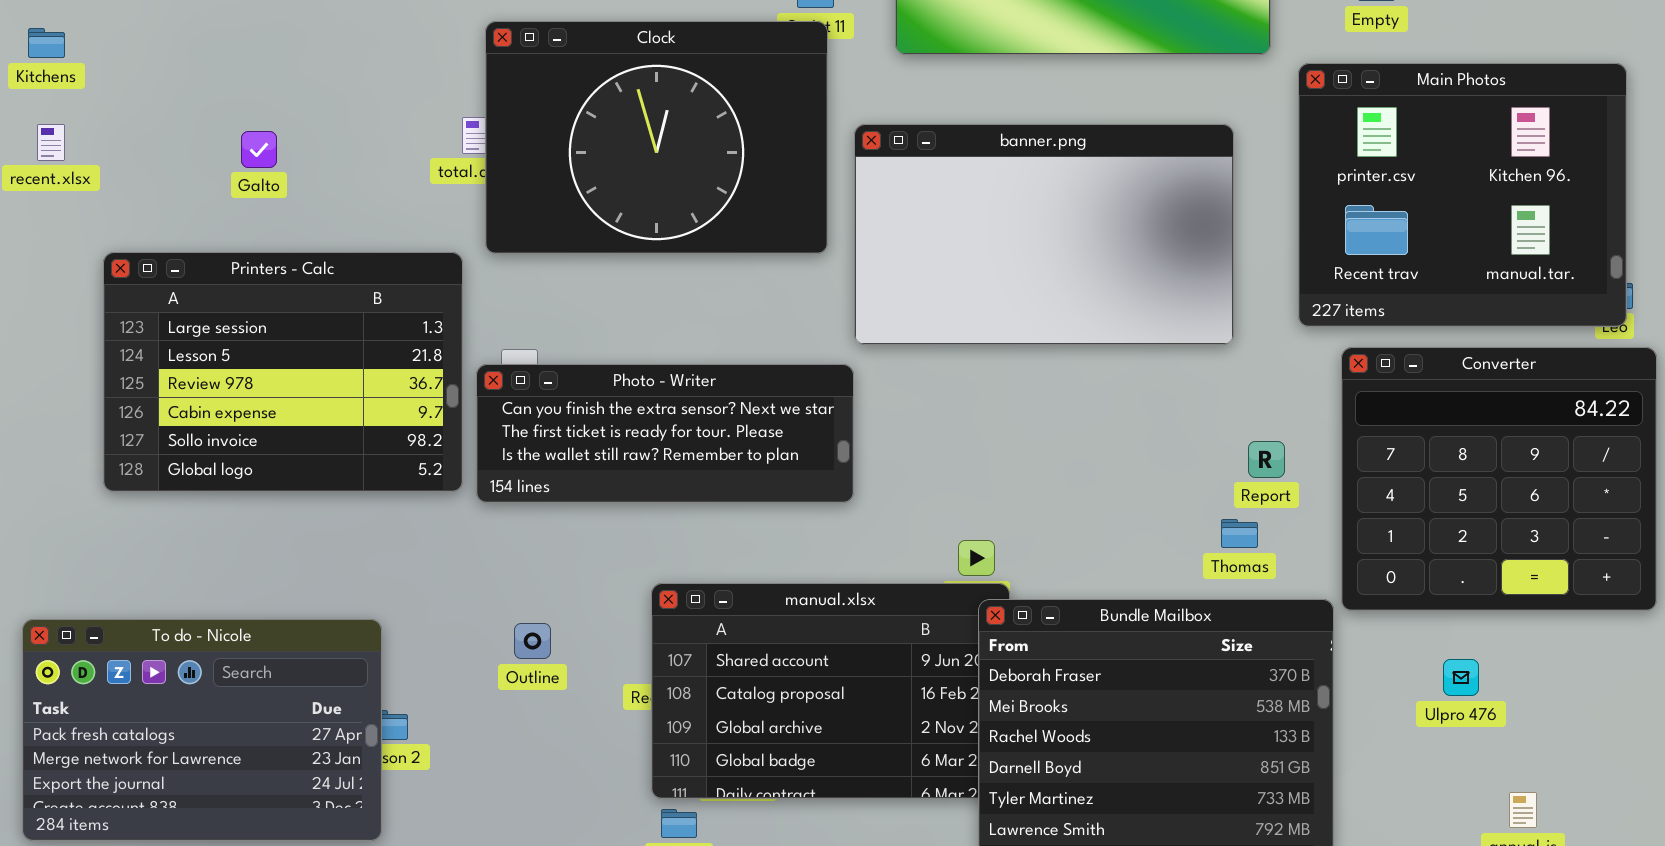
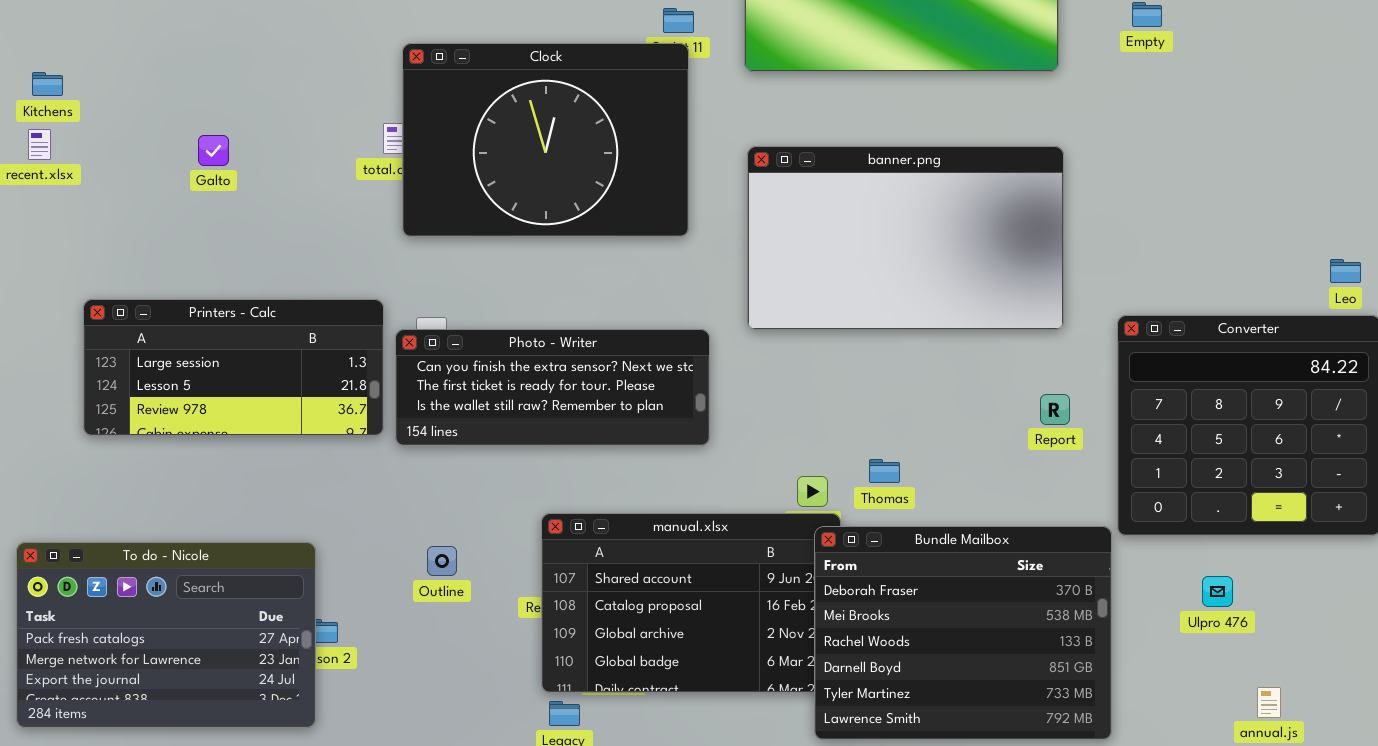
Kitchens: [28,28,65,58] -> [32,72,63,96], moved
Main Photos: [1298,63,1627,327] -> none, closed
banner.png: [854,124,1234,345] -> [747,146,1064,330], moved
Printers - Calc: [103,252,463,492] -> [83,299,384,436], resized
Thomas: [1221,519,1258,548] -> [869,459,900,483], moved

